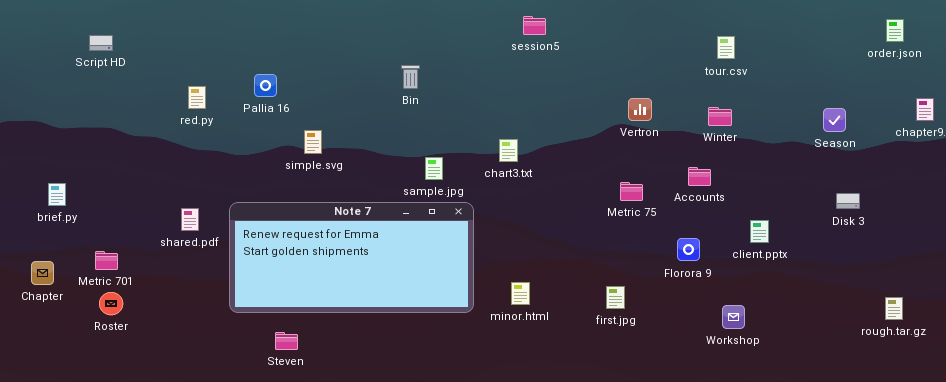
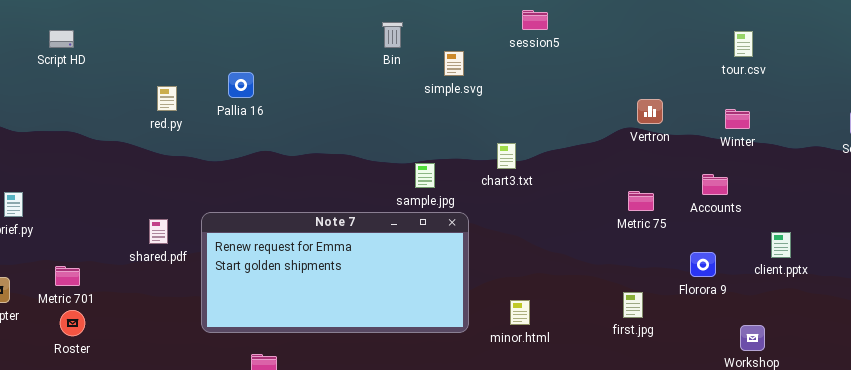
Bin: [401,65,420,89] -> [382,22,403,48], moved
simple.svg: [304,130,322,154] -> [444,51,464,76], moved
first.jpg: [606,286,625,309] -> [623,292,643,318], moved

